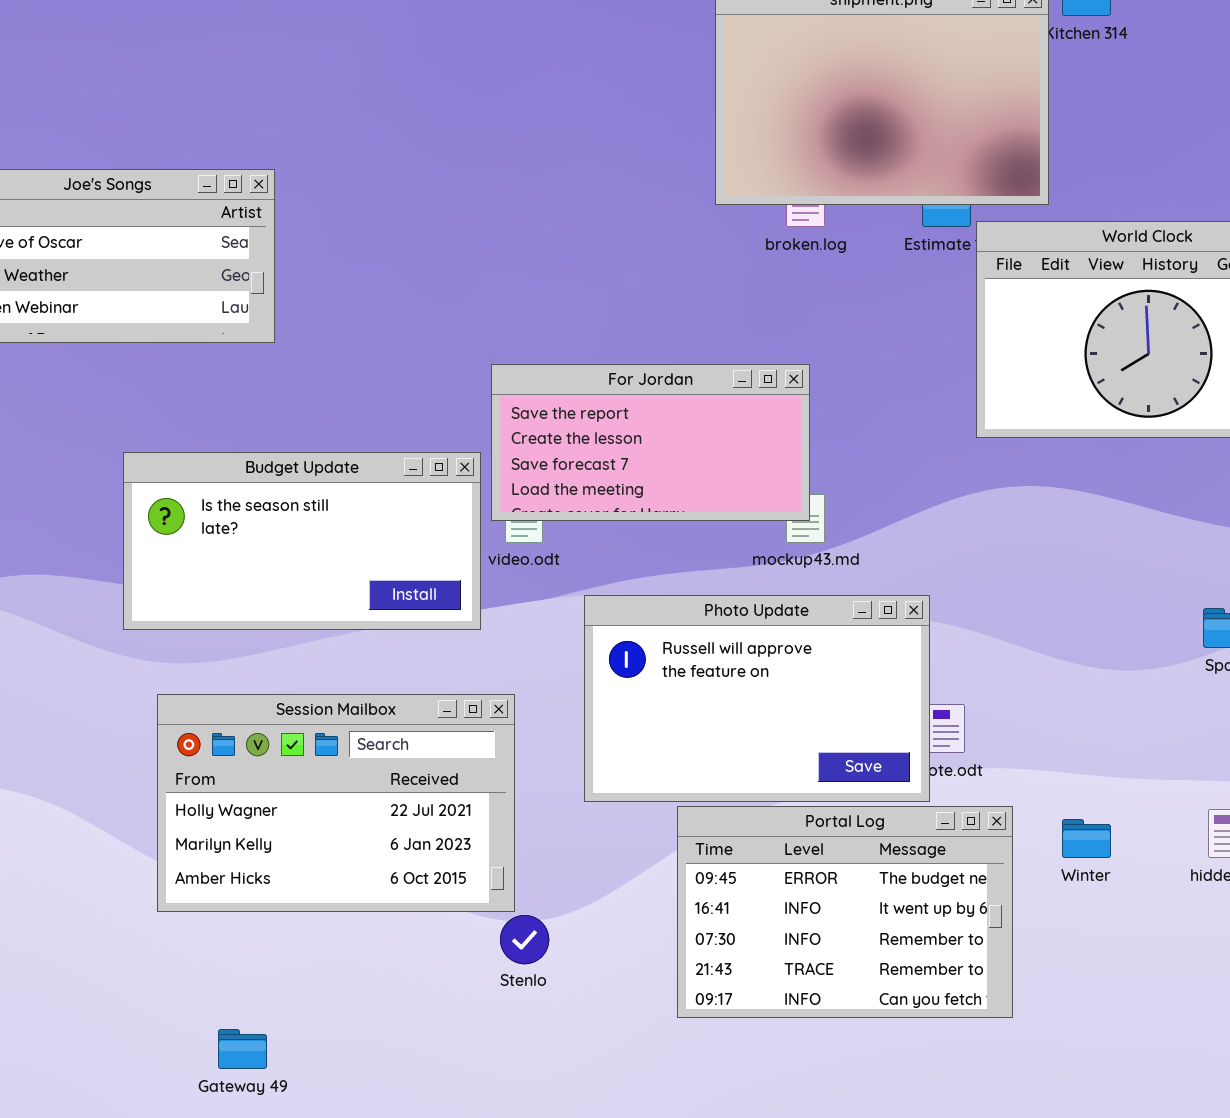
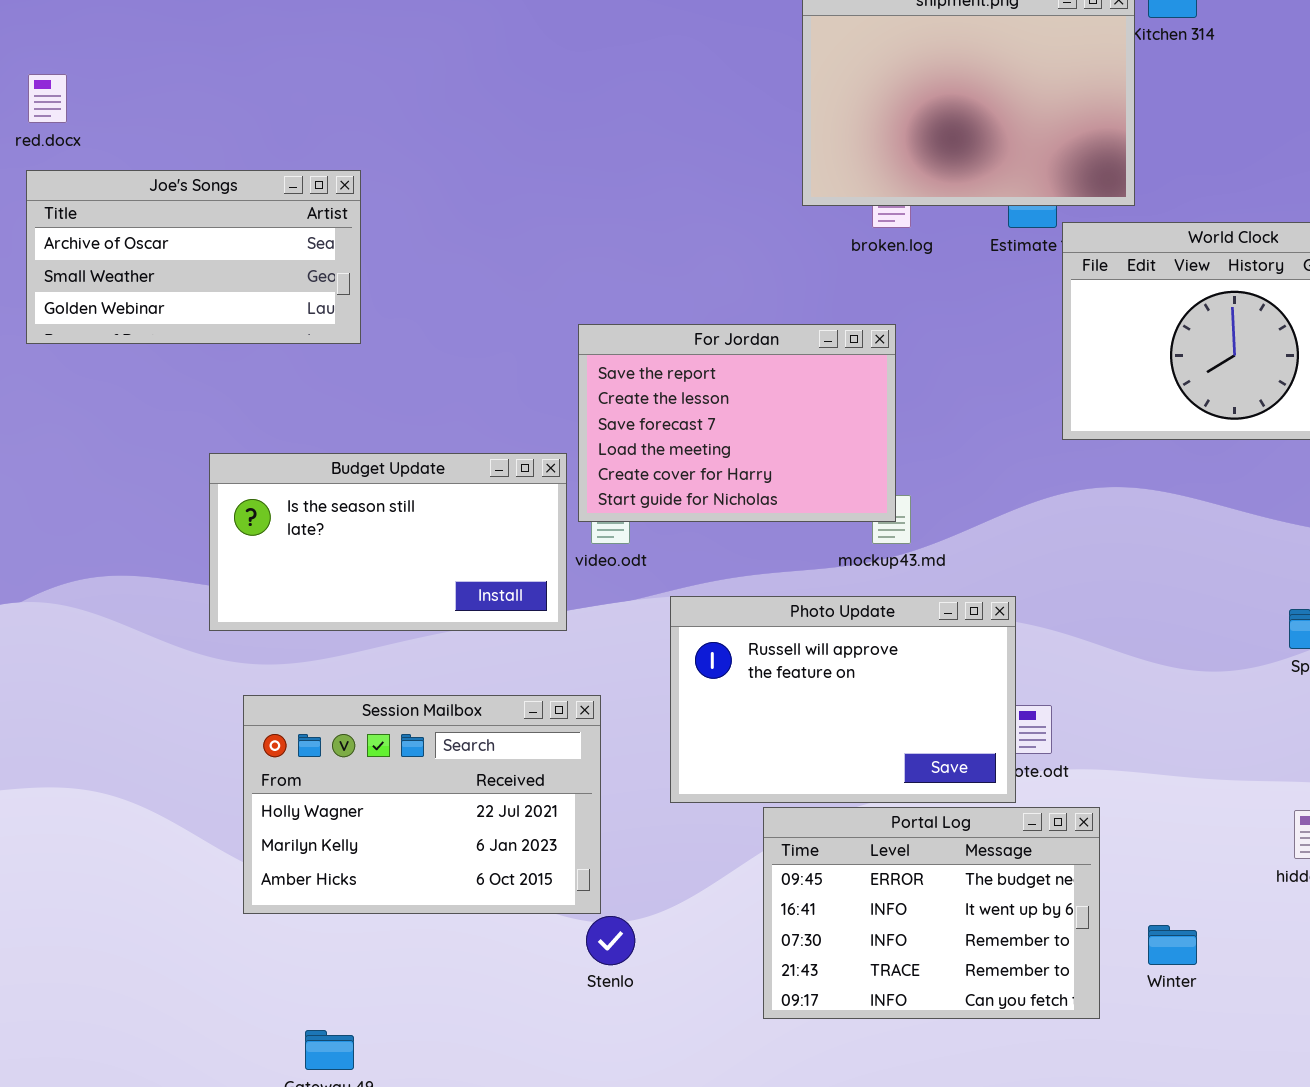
For Jordan: [491,364,810,521] -> [578,324,896,522], resized
Winter: [1062,819,1111,858] -> [1148,925,1197,965], moved

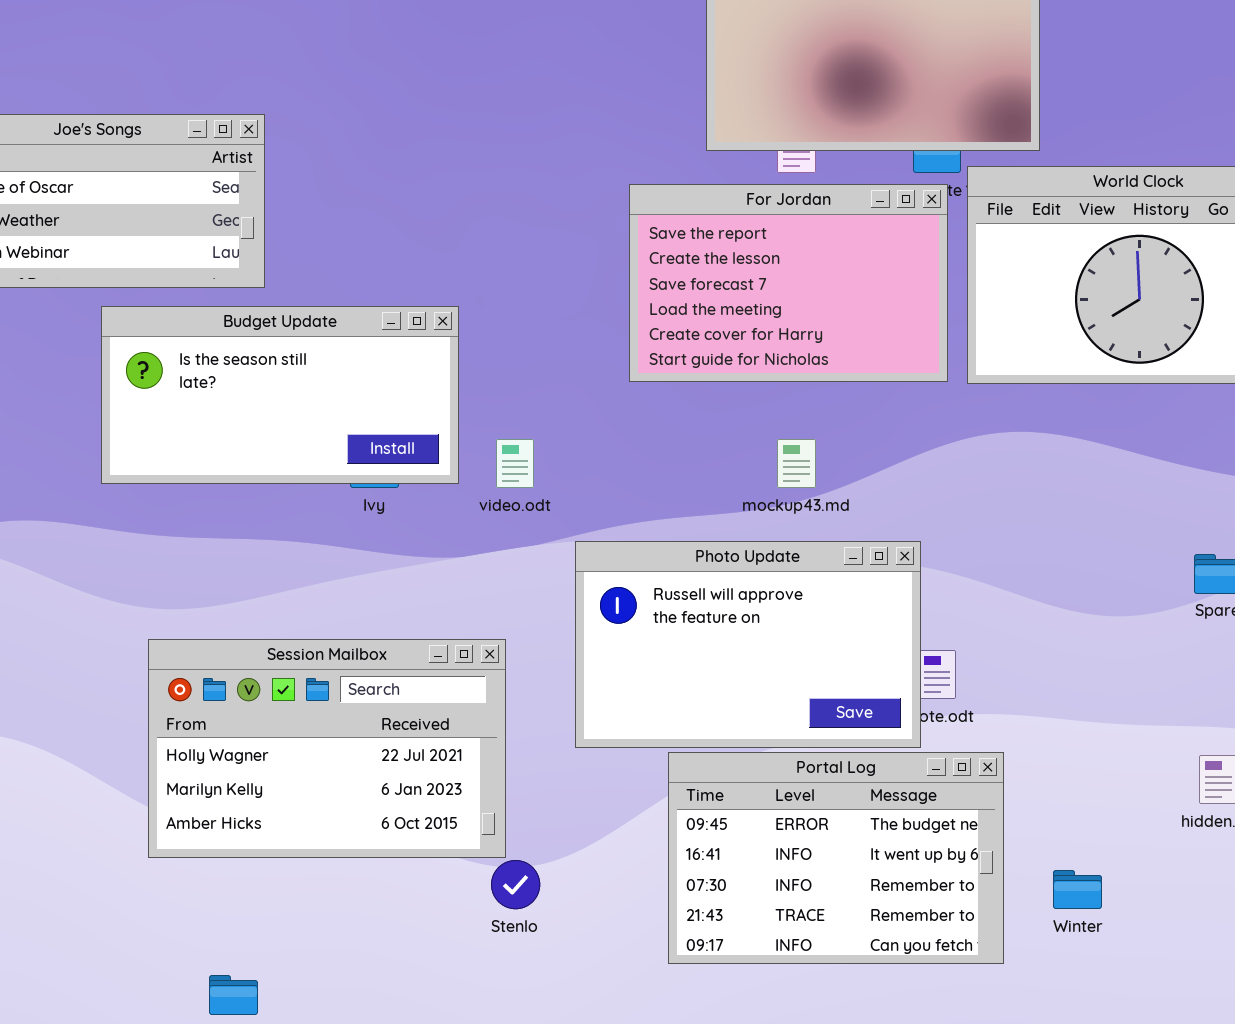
For Jordan: [578,324,896,522] -> [629,184,948,382], moved
Budget Update: [209,453,567,631] -> [101,306,459,484], moved

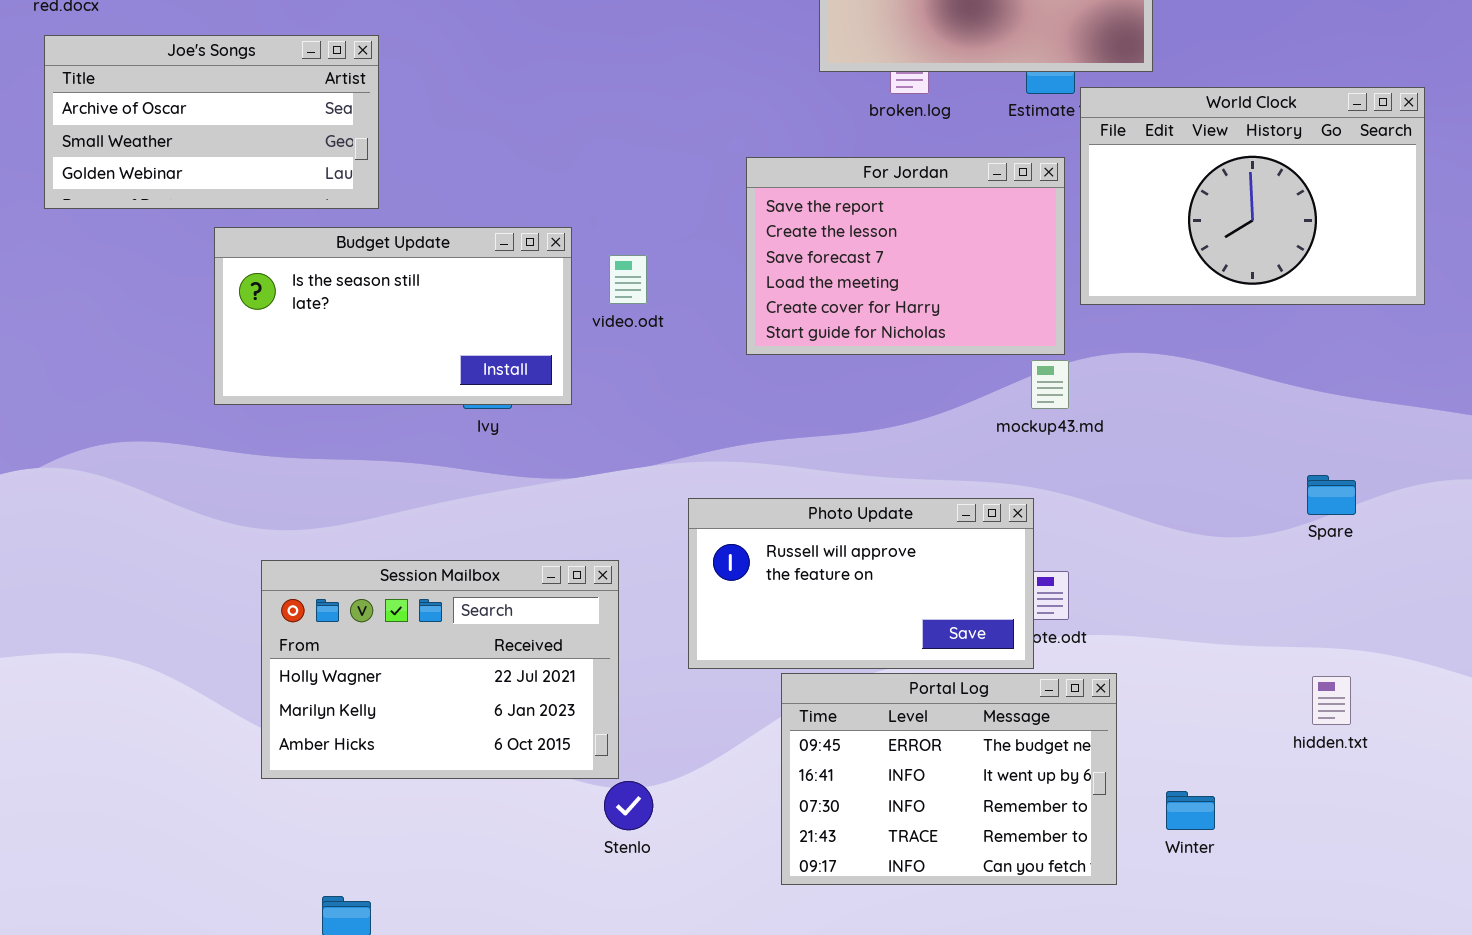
For Jordan: [629,184,948,382] -> [746,157,1065,355], moved
video.odt: [496,439,534,488] -> [609,255,647,304], moved
mockup43.md: [777,439,816,488] -> [1031,360,1069,409], moved
Photo Update: [575,541,921,748] -> [688,498,1034,669], resized

